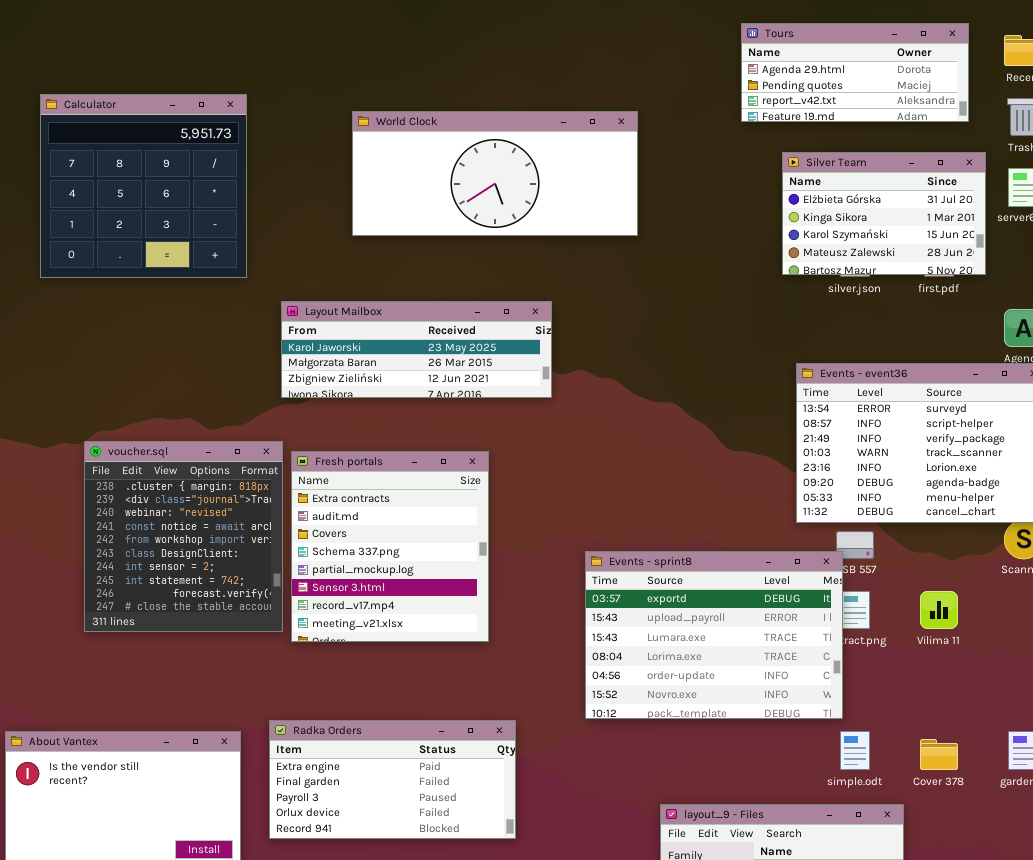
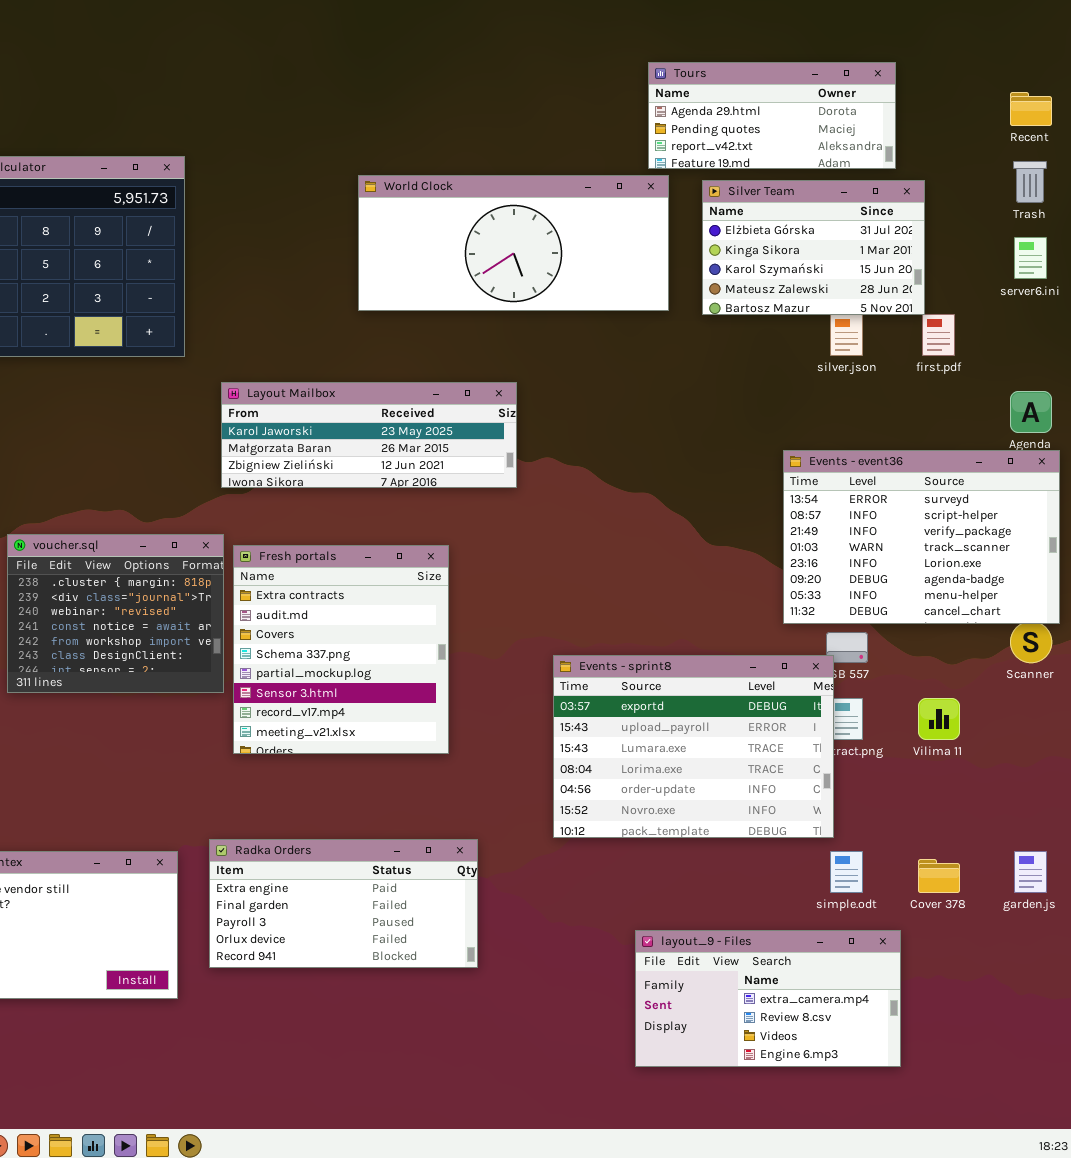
Tours: [741,23,969,122] -> [648,62,896,169], moved
World Clock: [352,111,638,236] -> [358,175,669,311], moved
Silver Team: [782,152,986,275] -> [702,180,925,315], moved
voucher.sql: [84,441,283,632] -> [7,534,224,693], resized

